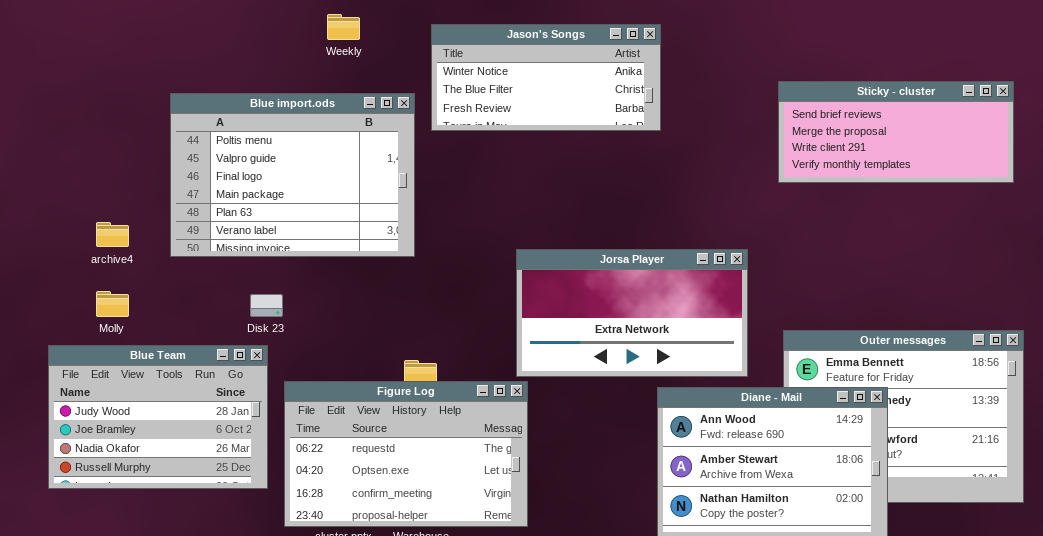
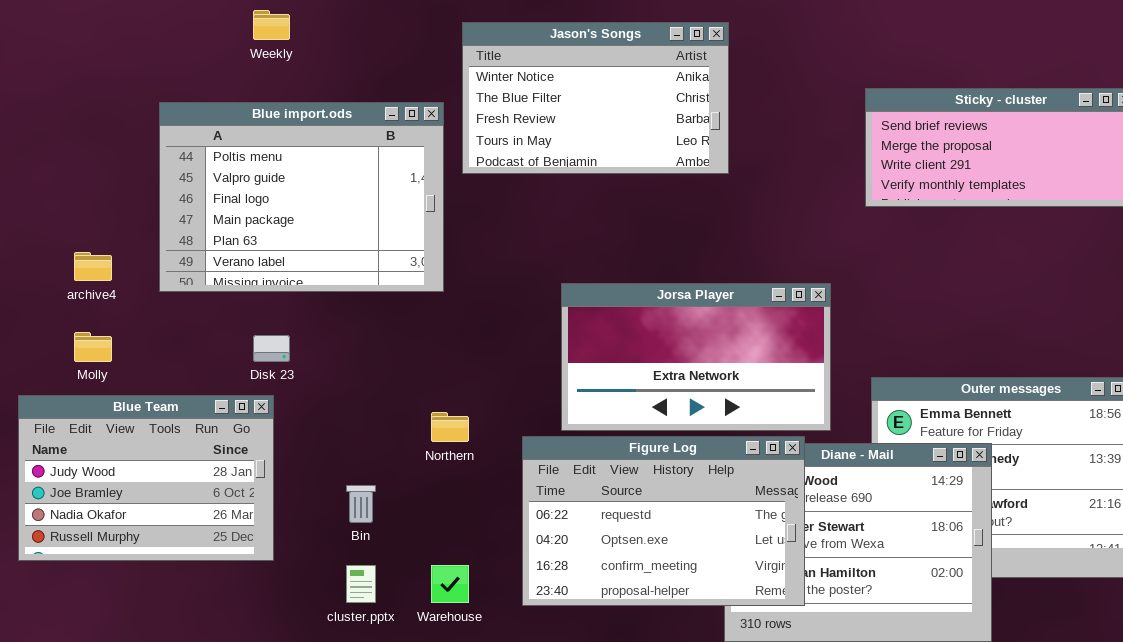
Weekly: [327,14,360,40] -> [253,10,290,40], moved
Jason's Songs: [431,24,661,131] -> [462,22,729,174], resized
Figure Log: [284,381,528,527] -> [522,436,805,606], moved

